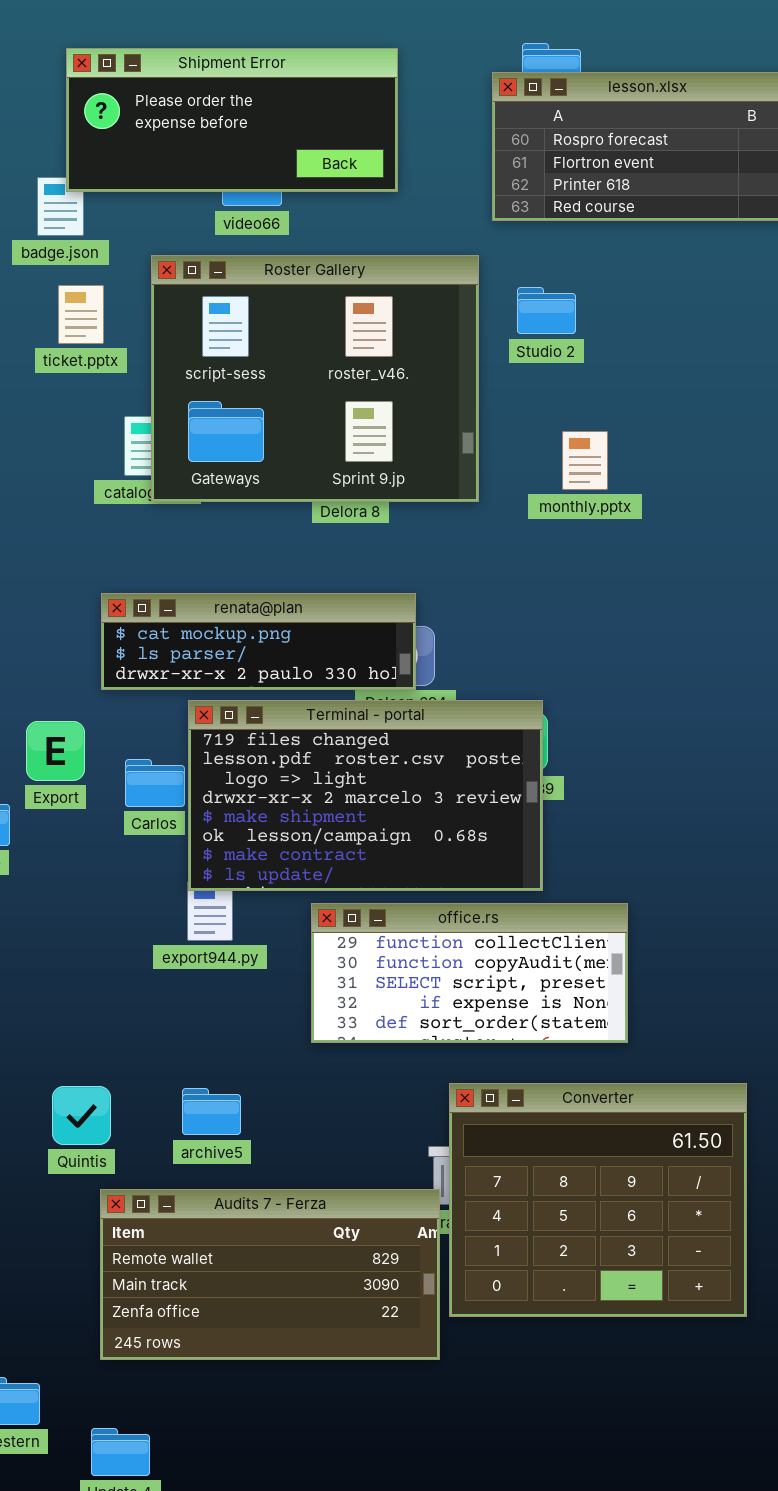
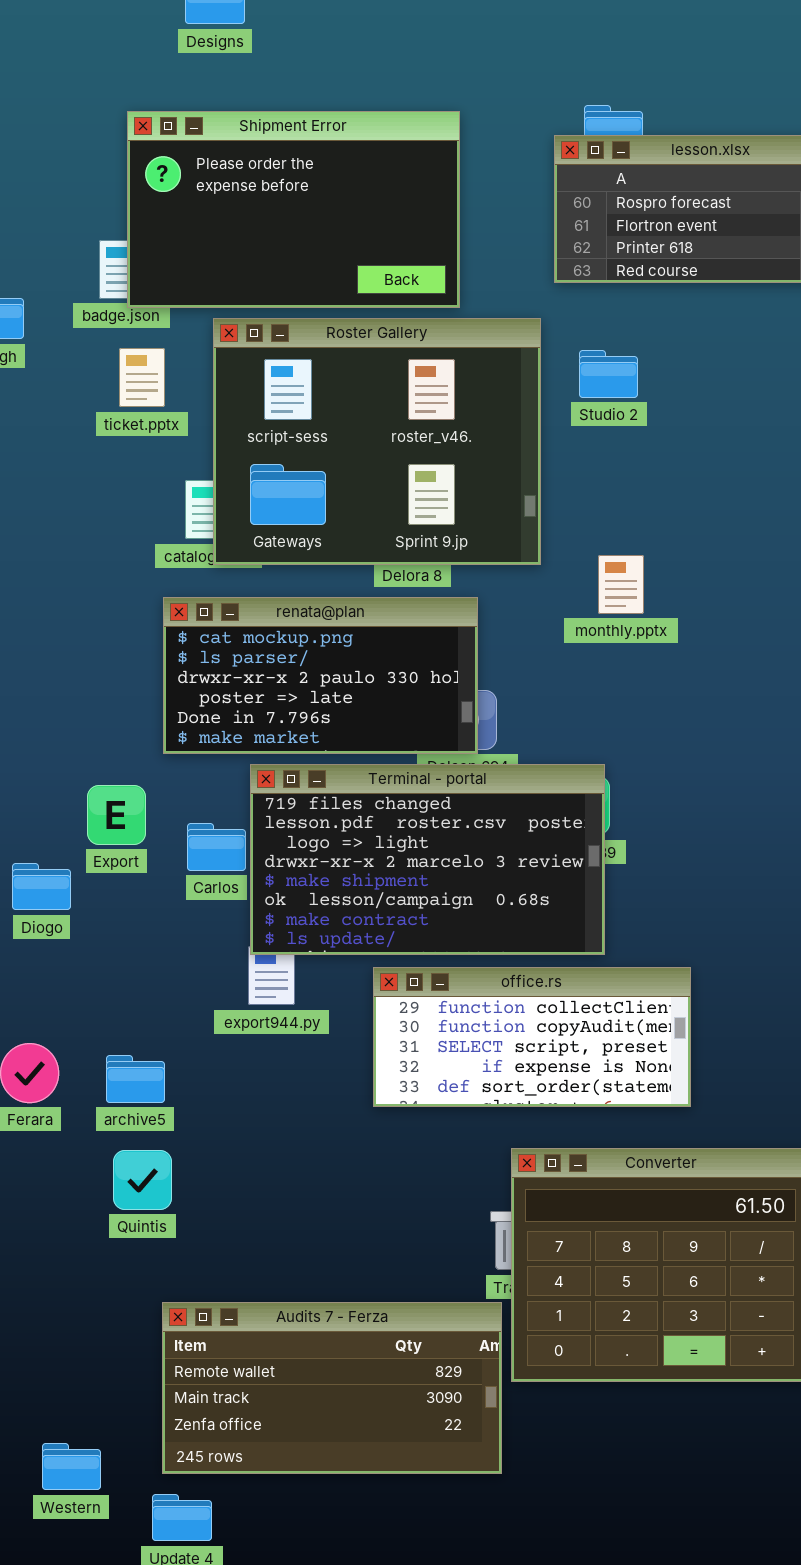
Shipment Error: [66,48,398,192] -> [127,111,460,308], resized
monthly.pptx: [562,431,608,490] -> [598,555,644,614], moved
renata@plan: [101,593,416,690] -> [163,597,478,754], resized
archive5: [182,1088,241,1135] -> [106,1055,165,1103], moved
Audits 7 - Ferza: [100,1189,440,1360] -> [162,1302,502,1474], moved

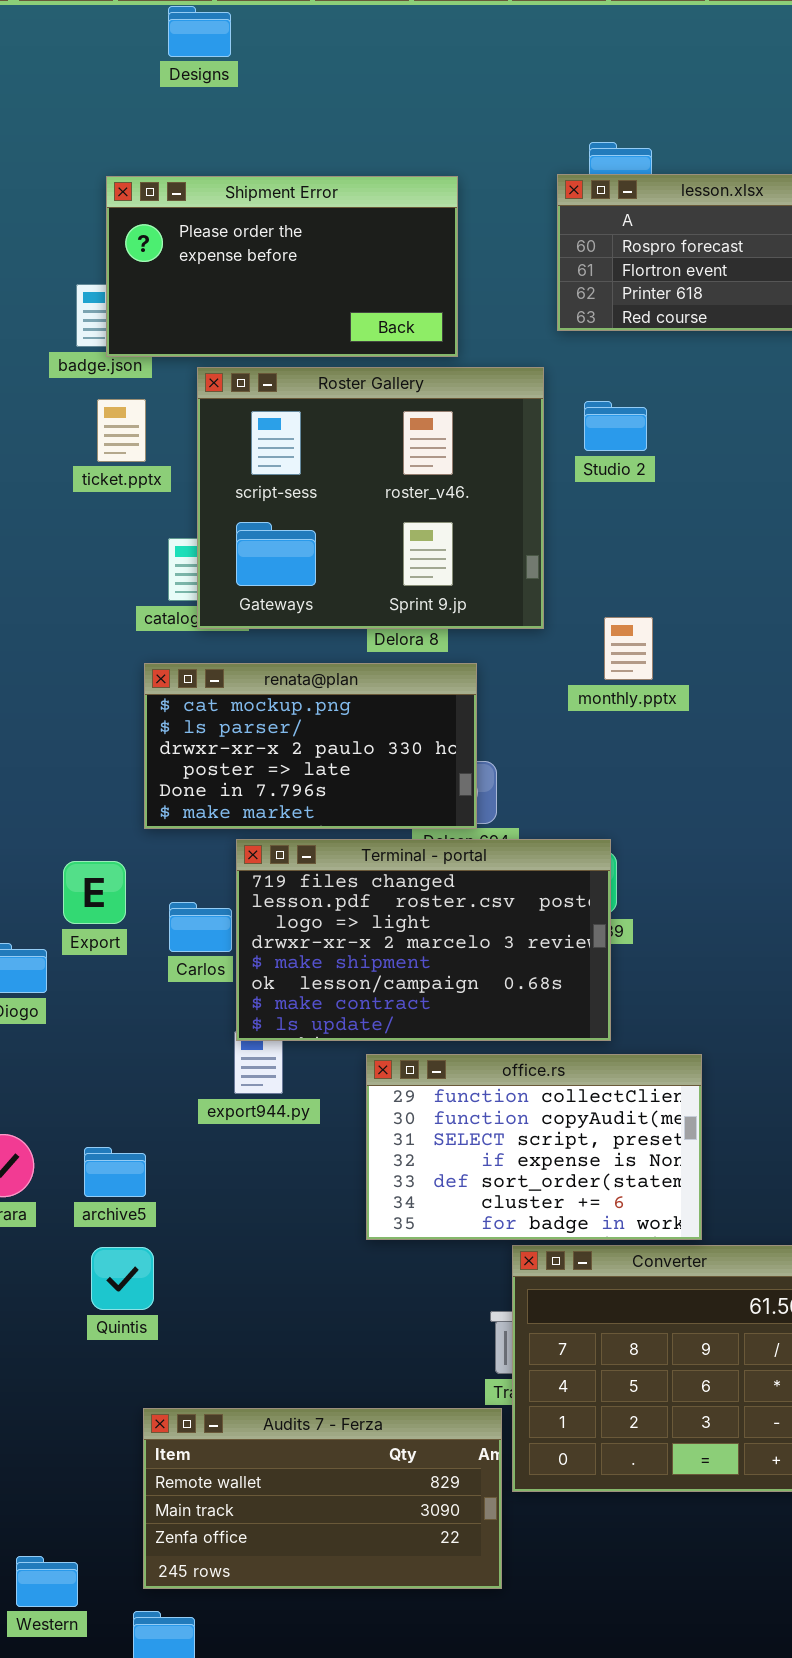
Shipment Error: [127,111,460,308] -> [106,176,458,357], resized
office.rs: [373,967,691,1107] -> [366,1054,702,1240], resized

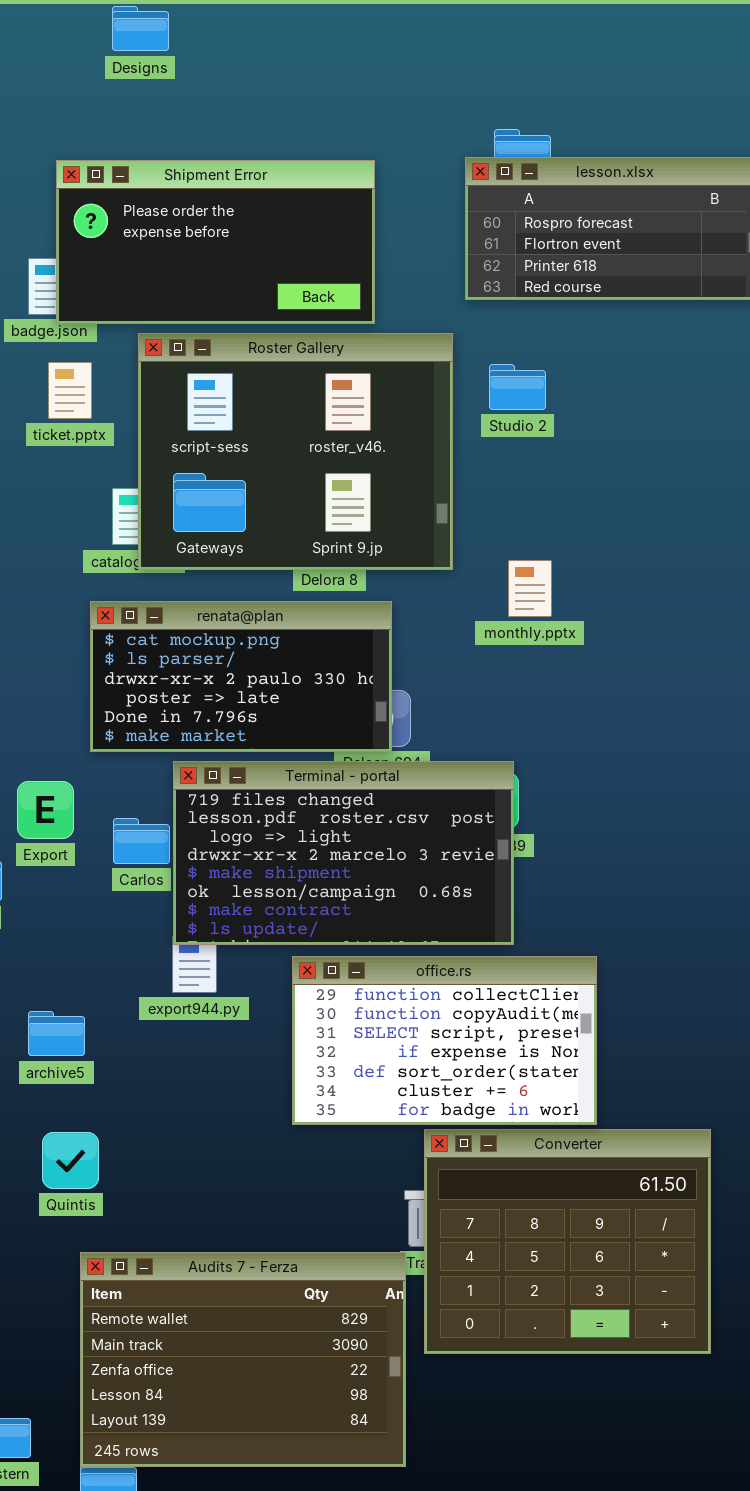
archive5: [84,1147,146,1197] -> [28,1011,85,1056], moved
Audits 7 - Ferza: [143,1408,502,1589] -> [80,1252,406,1467], moved, resized

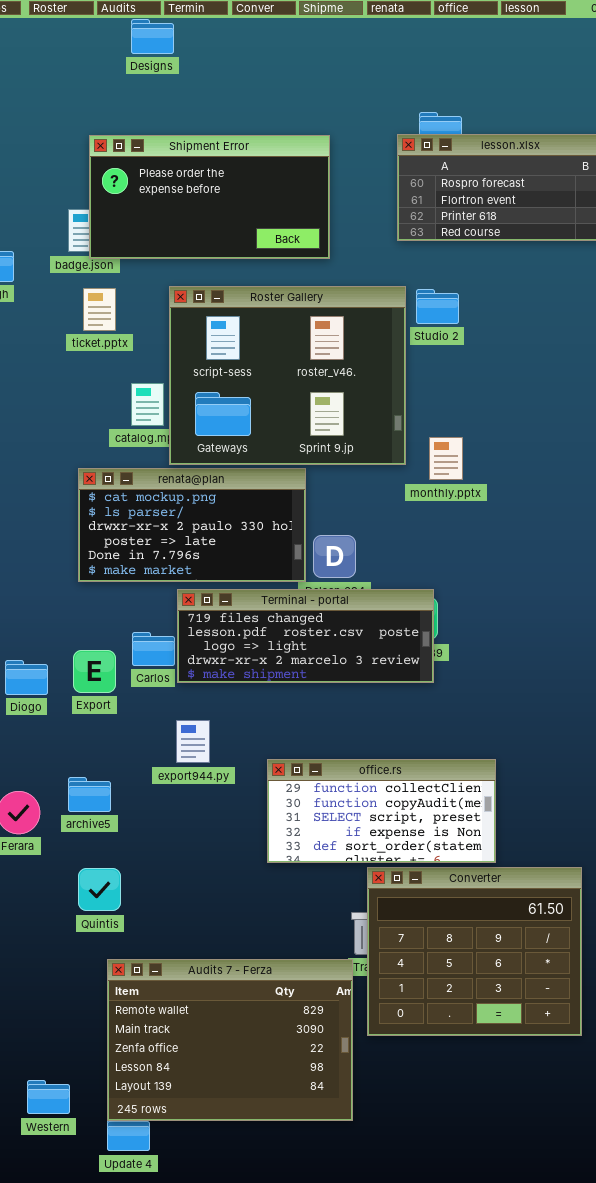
Roster Gallery: [138,333,453,570] -> [169,286,406,465], moved
renata@plan: [90,601,392,752] -> [78,468,306,582], moved
Terminal - portal: [173,761,514,945] -> [177,589,434,683], resized
Export: [17,781,74,839] -> [73,650,116,693], moved
office.rs: [292,956,597,1125] -> [267,759,496,863], resized

